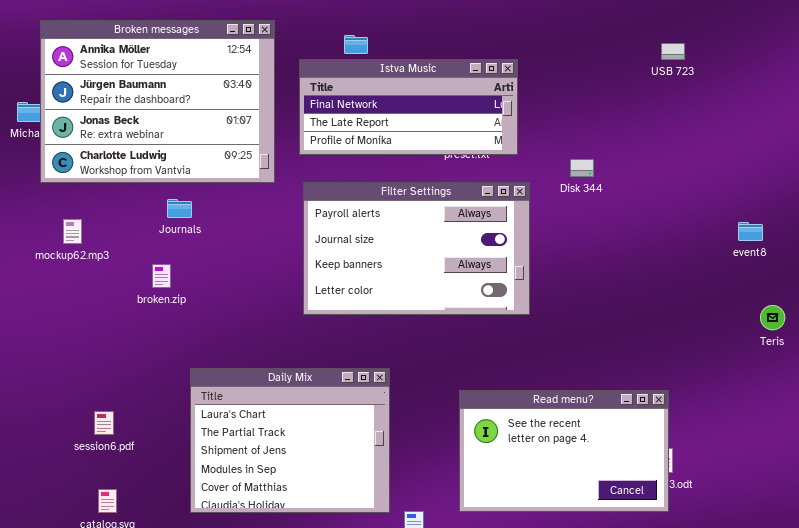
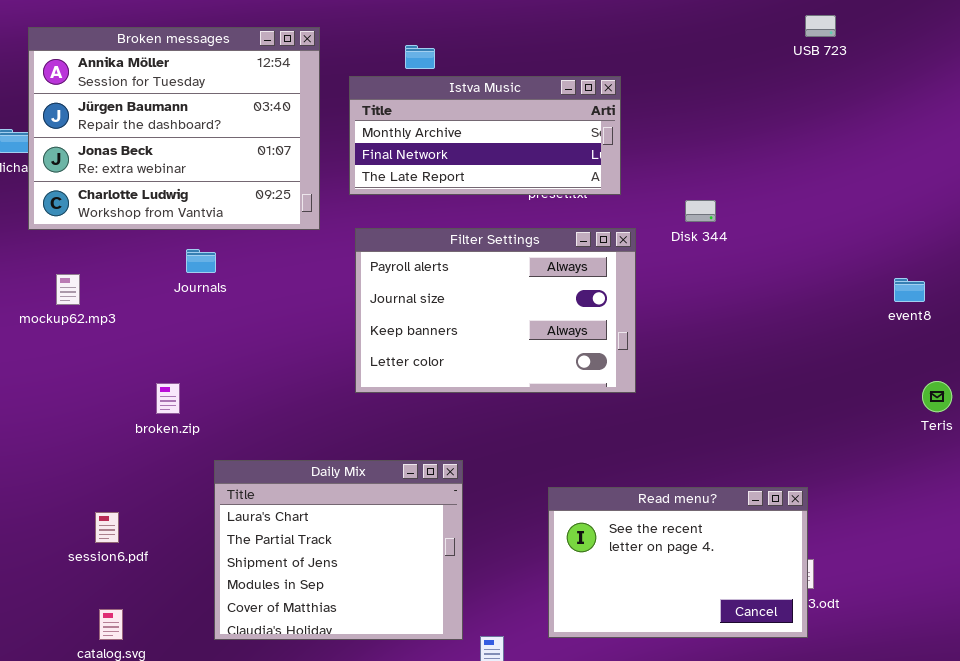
USB 723: [661,43,685,60] -> [805,15,836,37], moved
Istva Music: [299,59,518,155] -> [349,76,621,195], scrolled up 1 row
broken.zip: [152,264,171,288] -> [156,383,180,414], moved

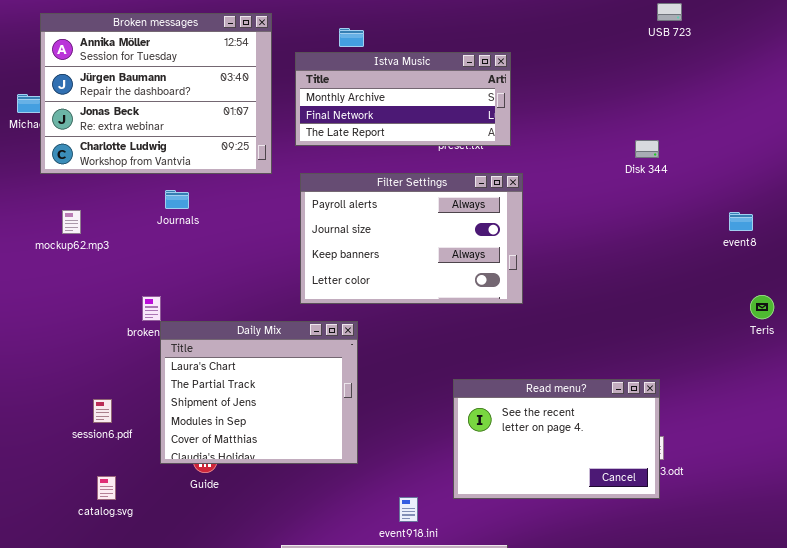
Disk 344: [685,200,716,222] -> [635,140,659,158], moved
Daily Mix: [214,460,463,640] -> [160,321,358,464], moved

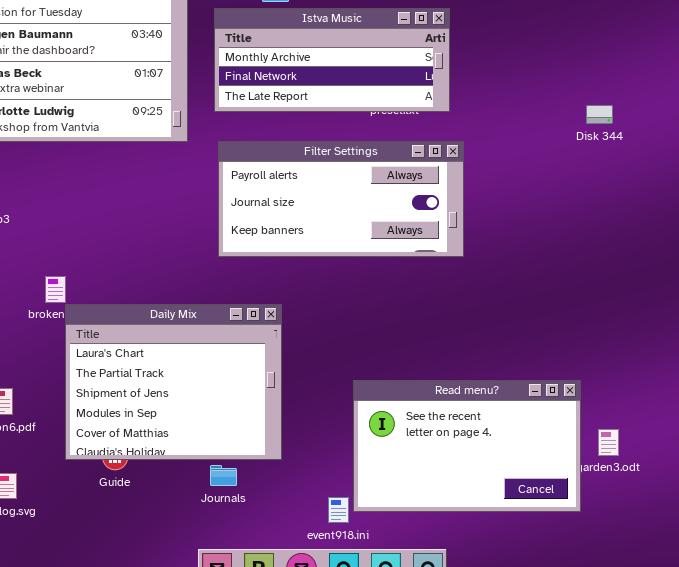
Filter Settings: [300,173,523,304] -> [218,141,464,257], resized
Journals: [165,190,189,209] -> [210,465,237,486], moved
Read menu?: [453,379,660,499] -> [353,380,581,512], moved

